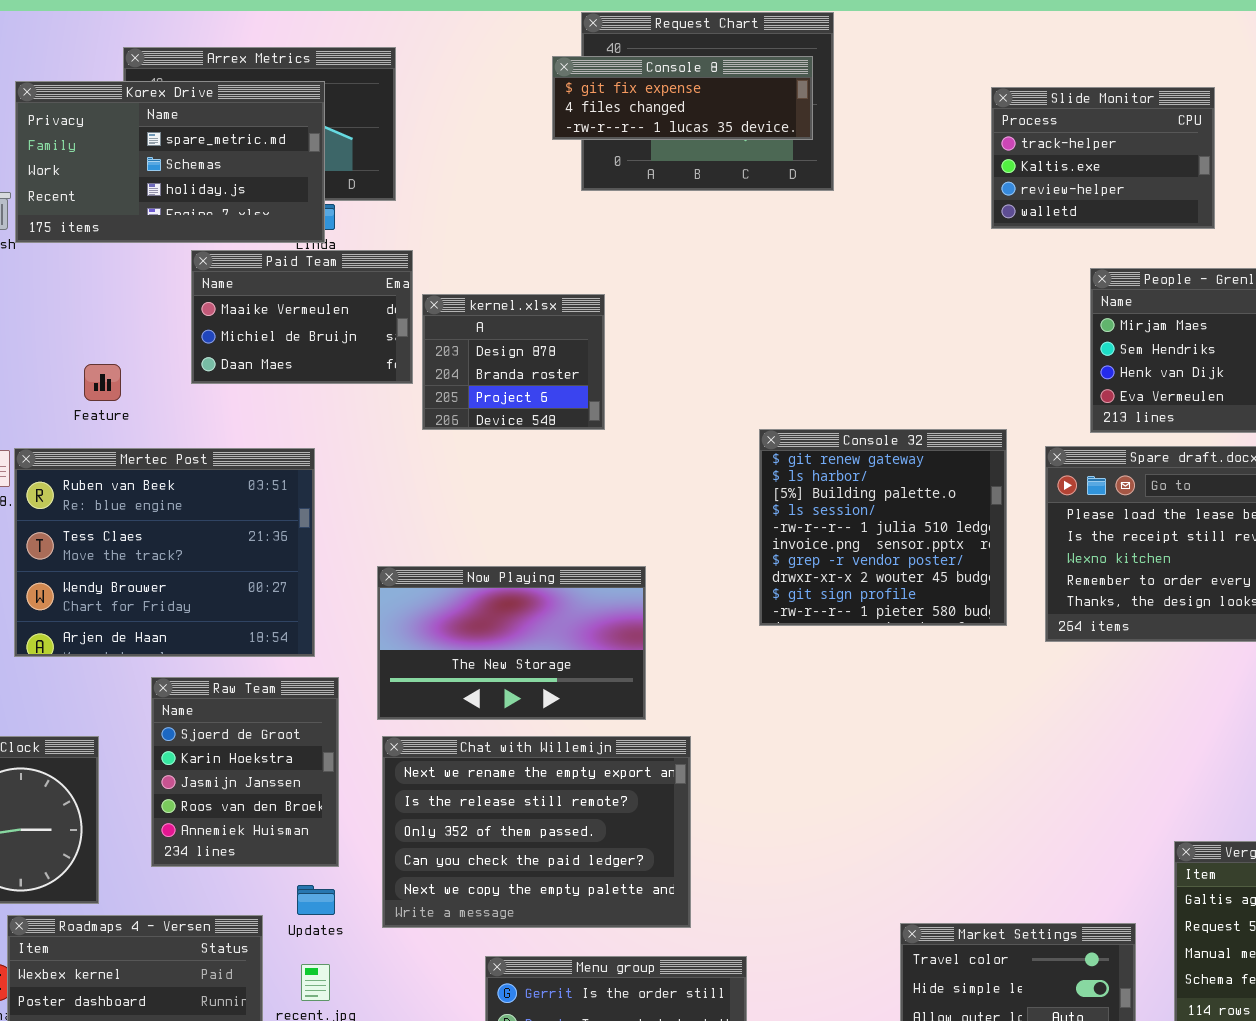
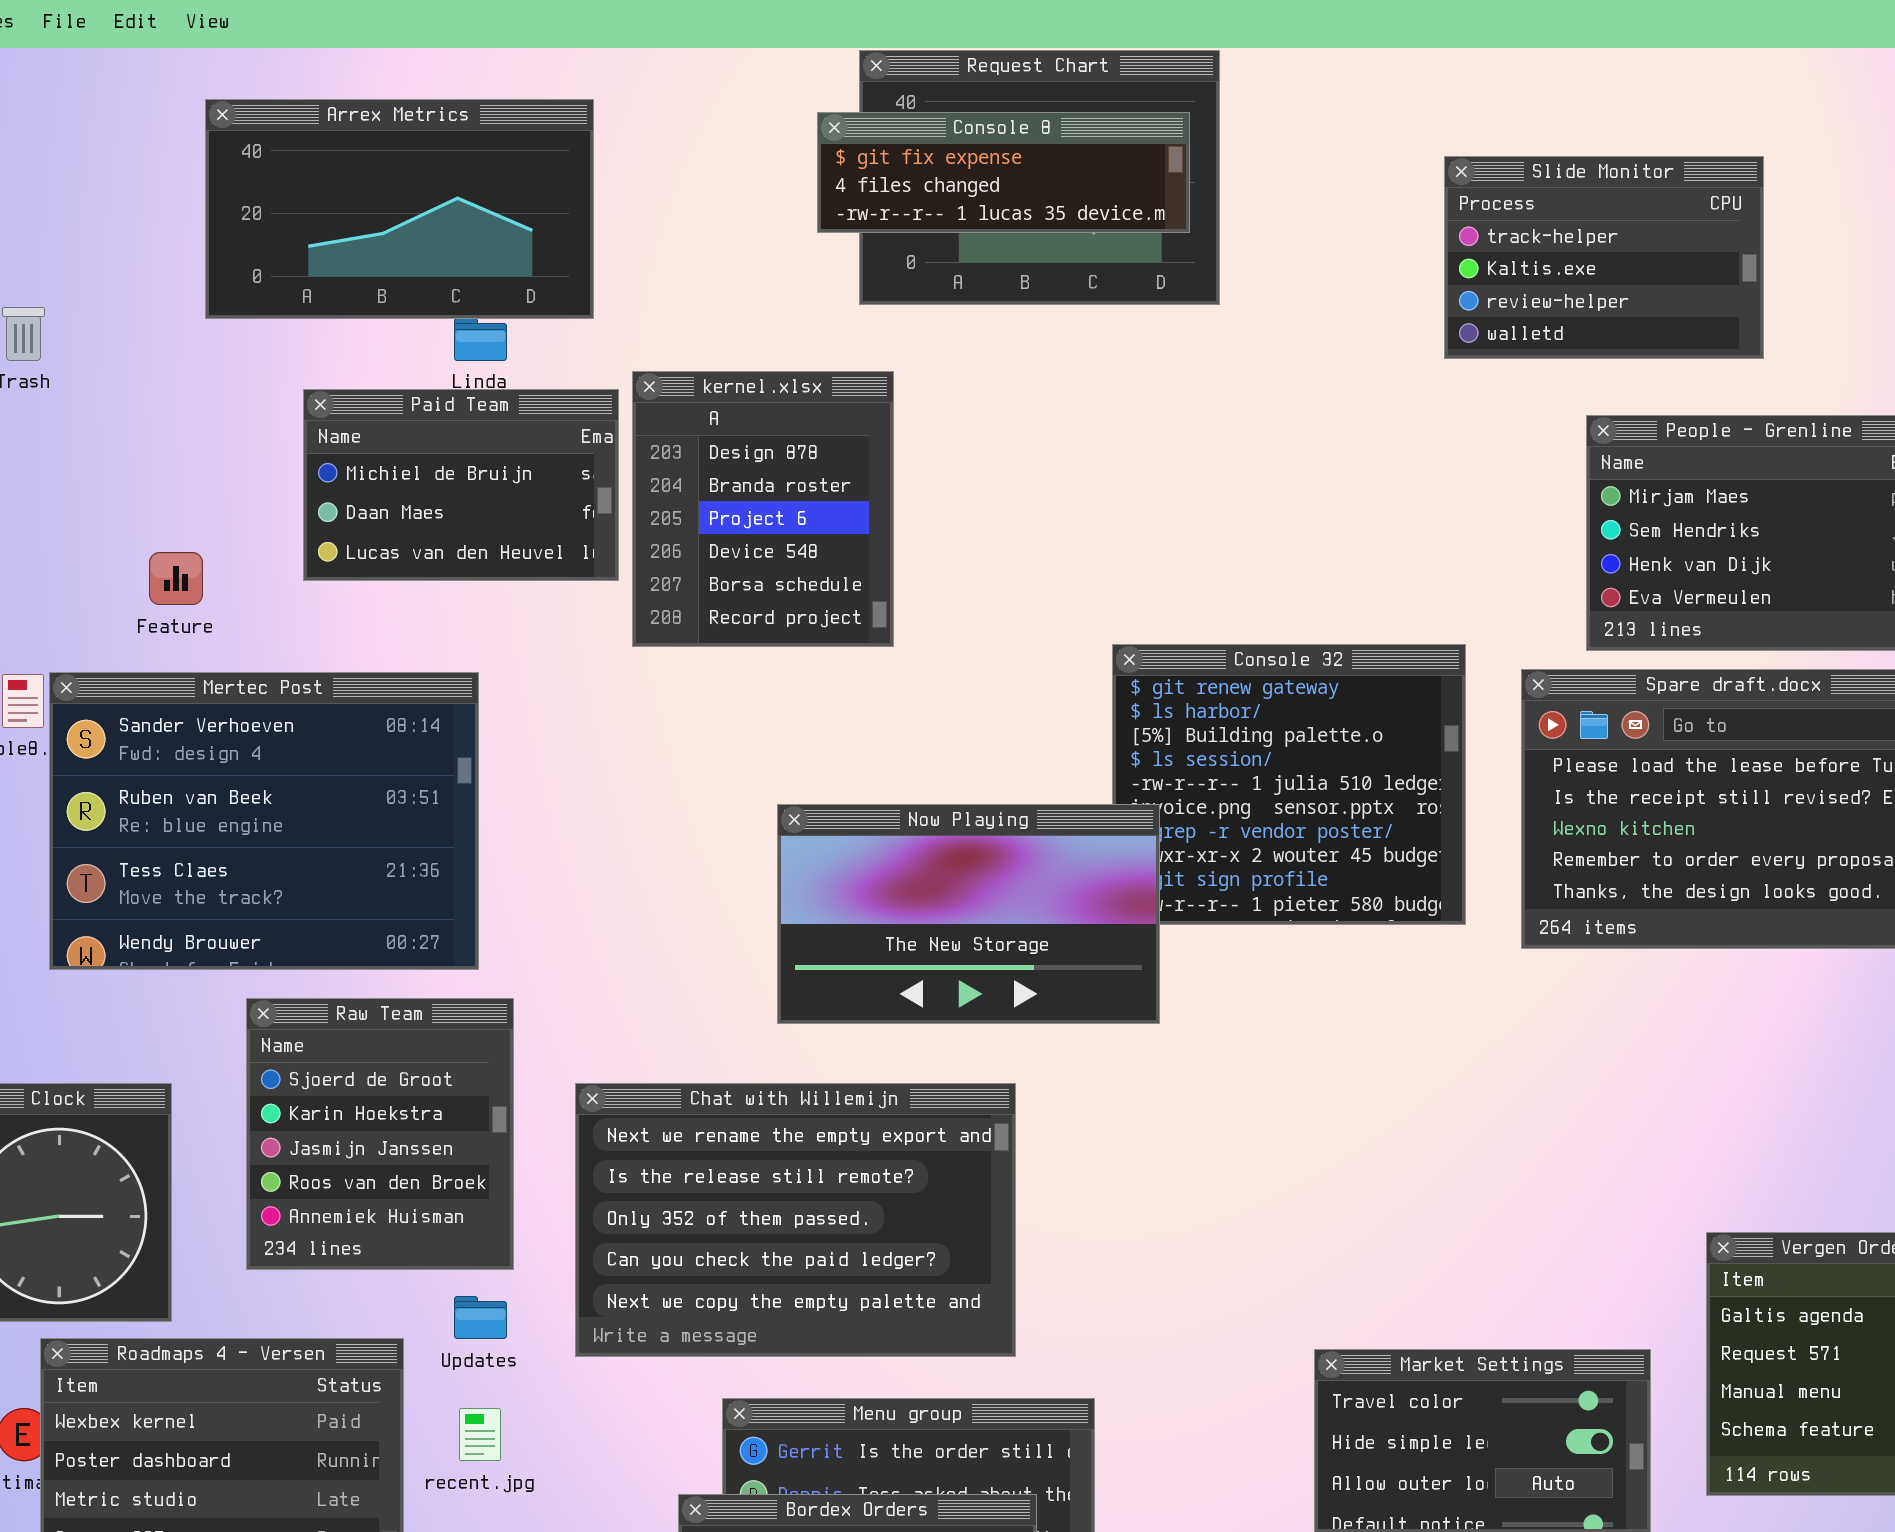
Korex Drive: [15,81,325,243] -> none, closed
Paid Team: [191,250,413,384] -> [303,389,619,581], scrolled down 1 row
kernel.xlsx: [422,294,605,430] -> [632,371,894,647], resized
Mertec Post: [14,448,315,657] -> [49,672,479,970], scrolled up 1 row
Now Playing: [377,566,646,720] -> [777,804,1160,1024], moved

